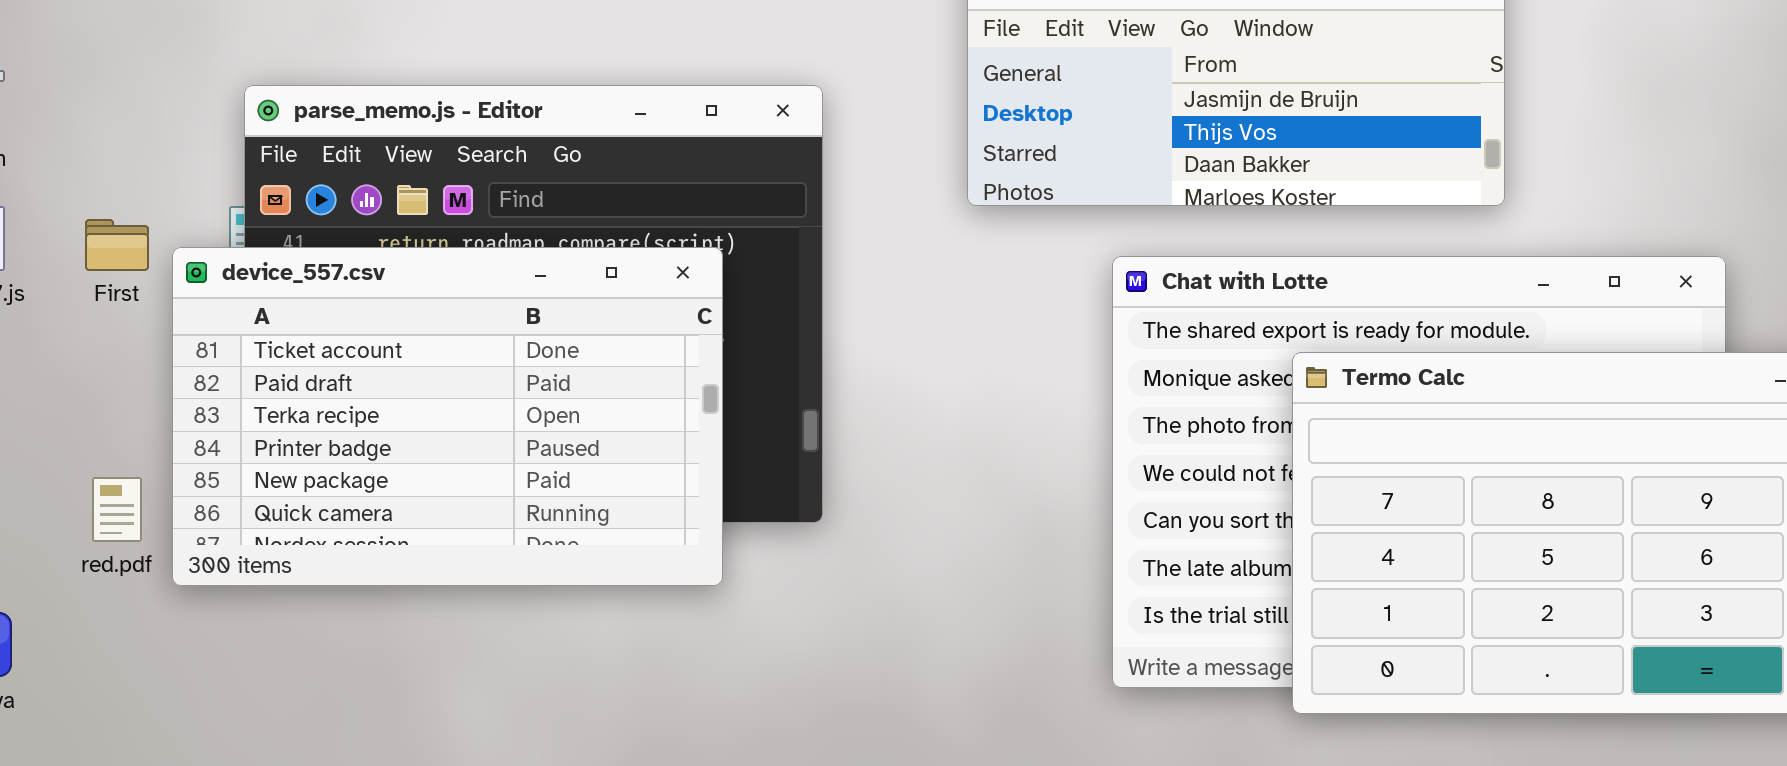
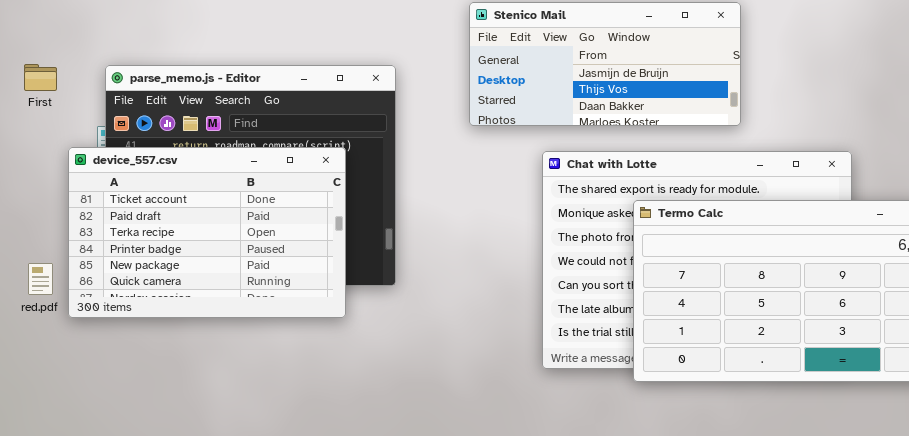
First: [85,219,149,271] -> [24,64,57,91], moved

